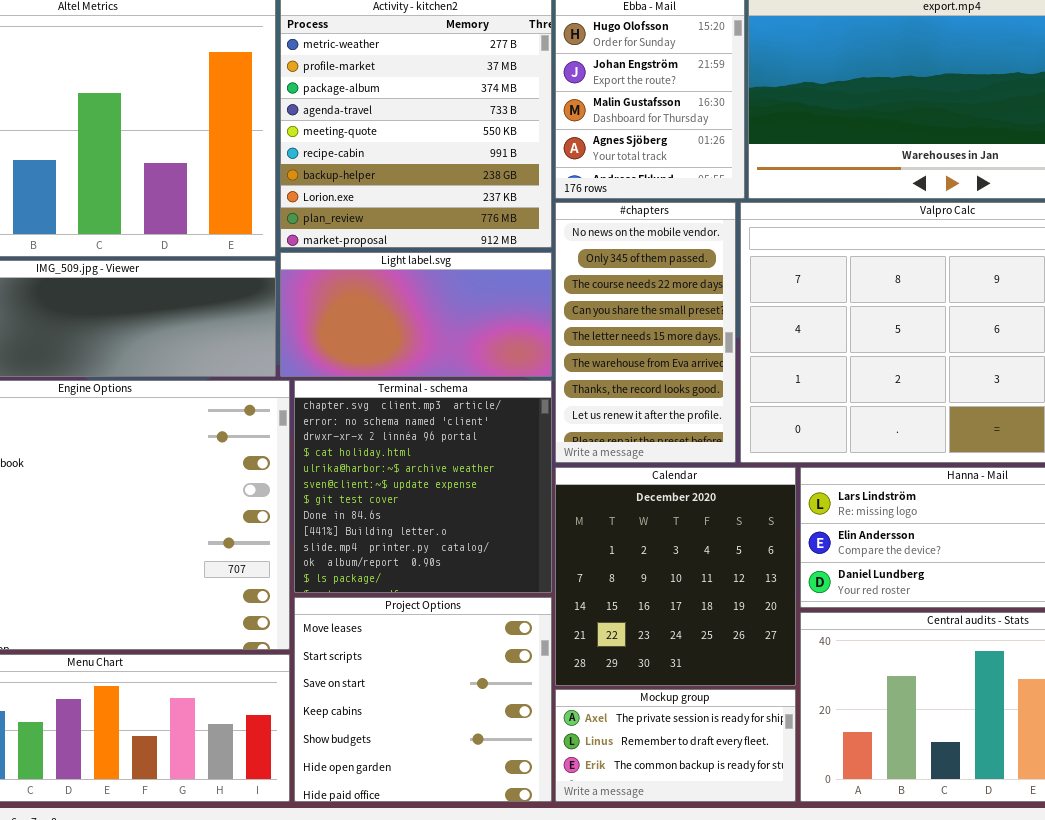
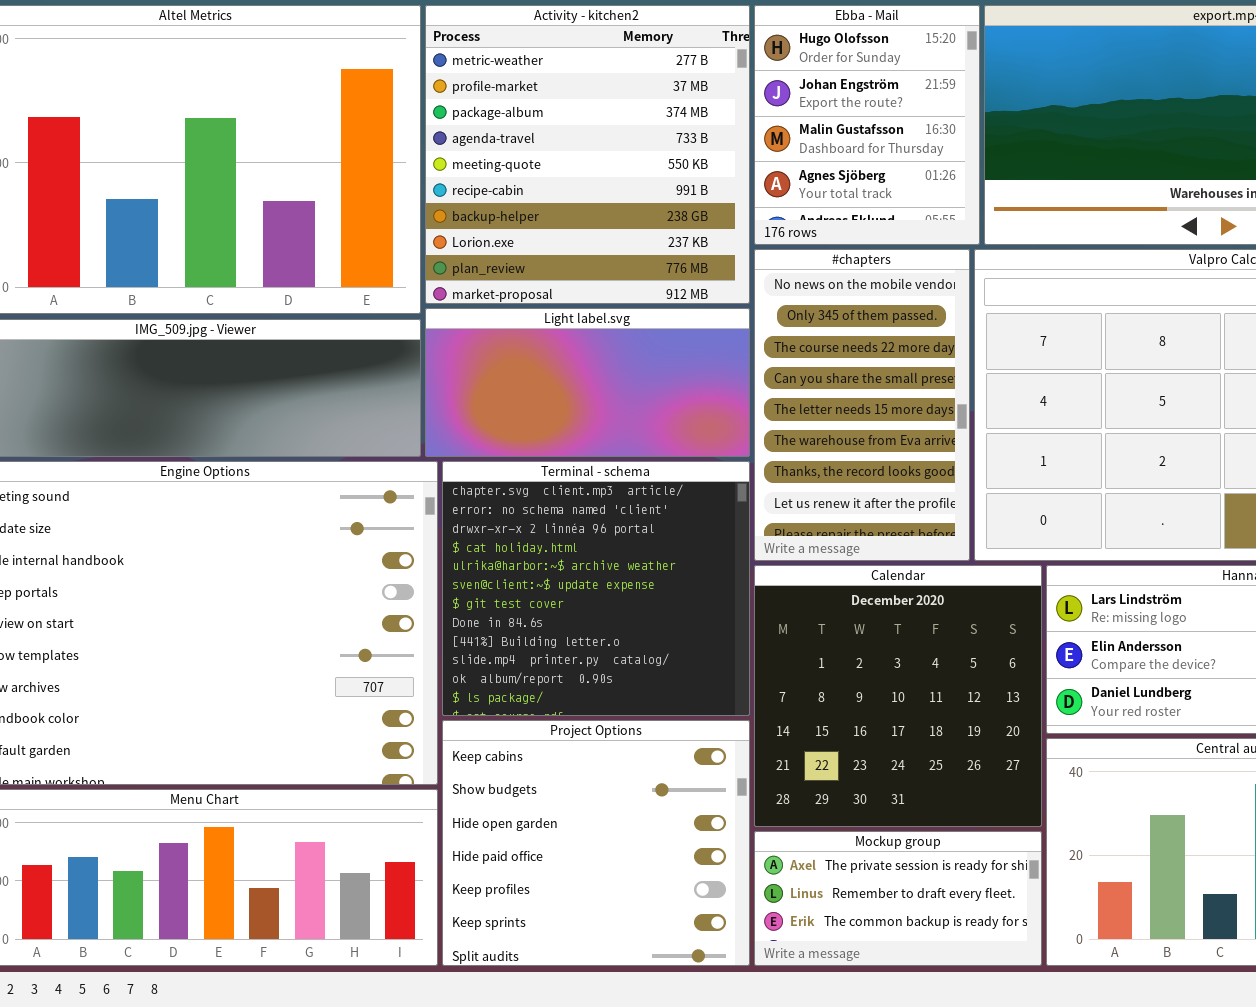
Project Options: [294,597,552,802] -> [442,720,750,966], scrolled down 3 rows

